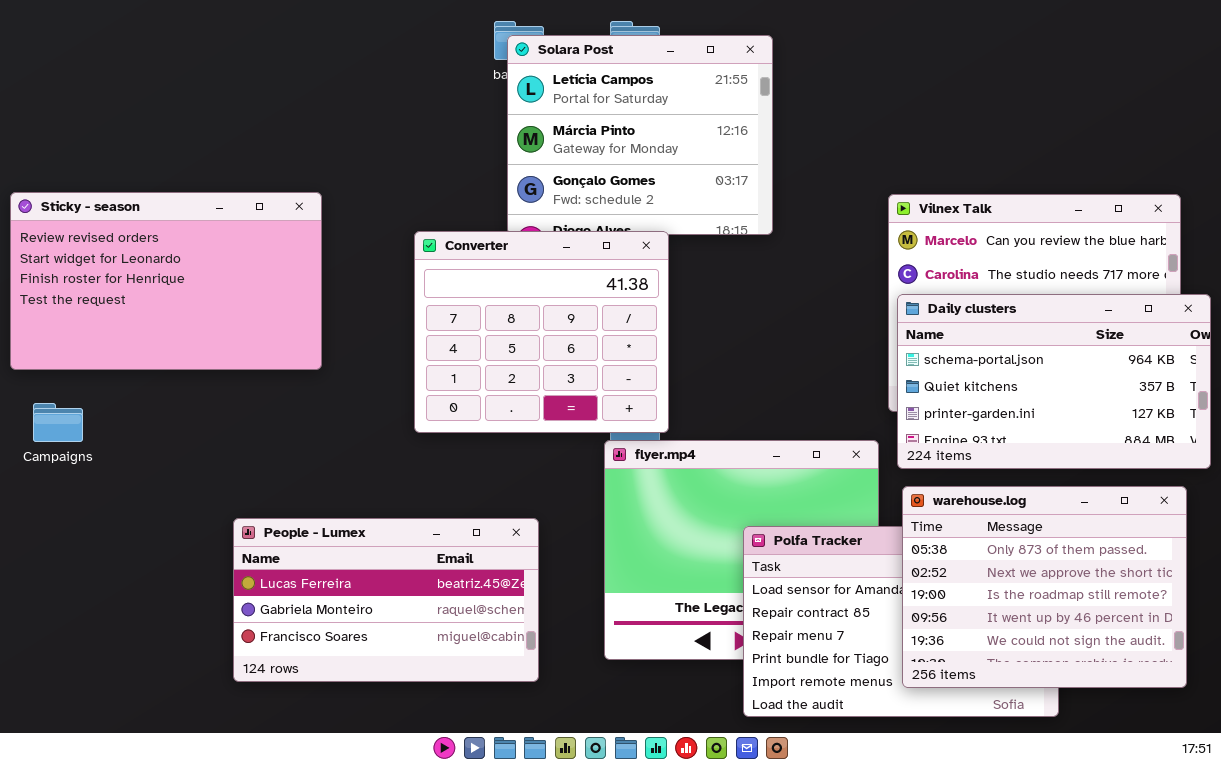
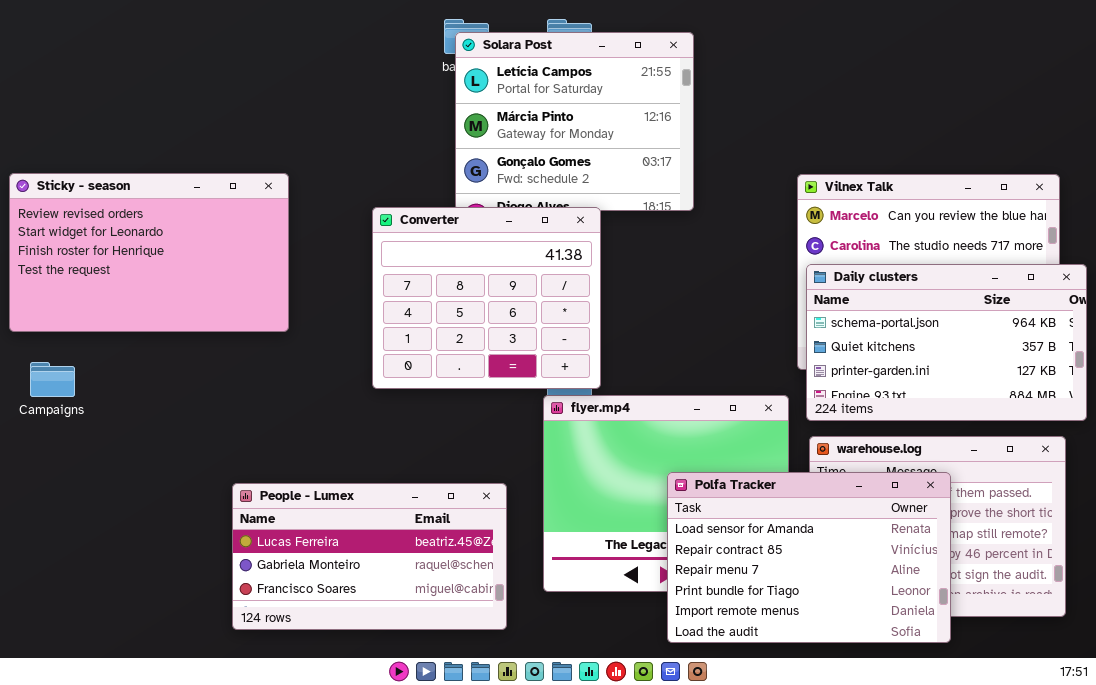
People - Lumex: [233,518,539,682] -> [232,483,507,630], moved
Polfa Tracker: [743,526,1059,717] -> [667,472,951,643], raised

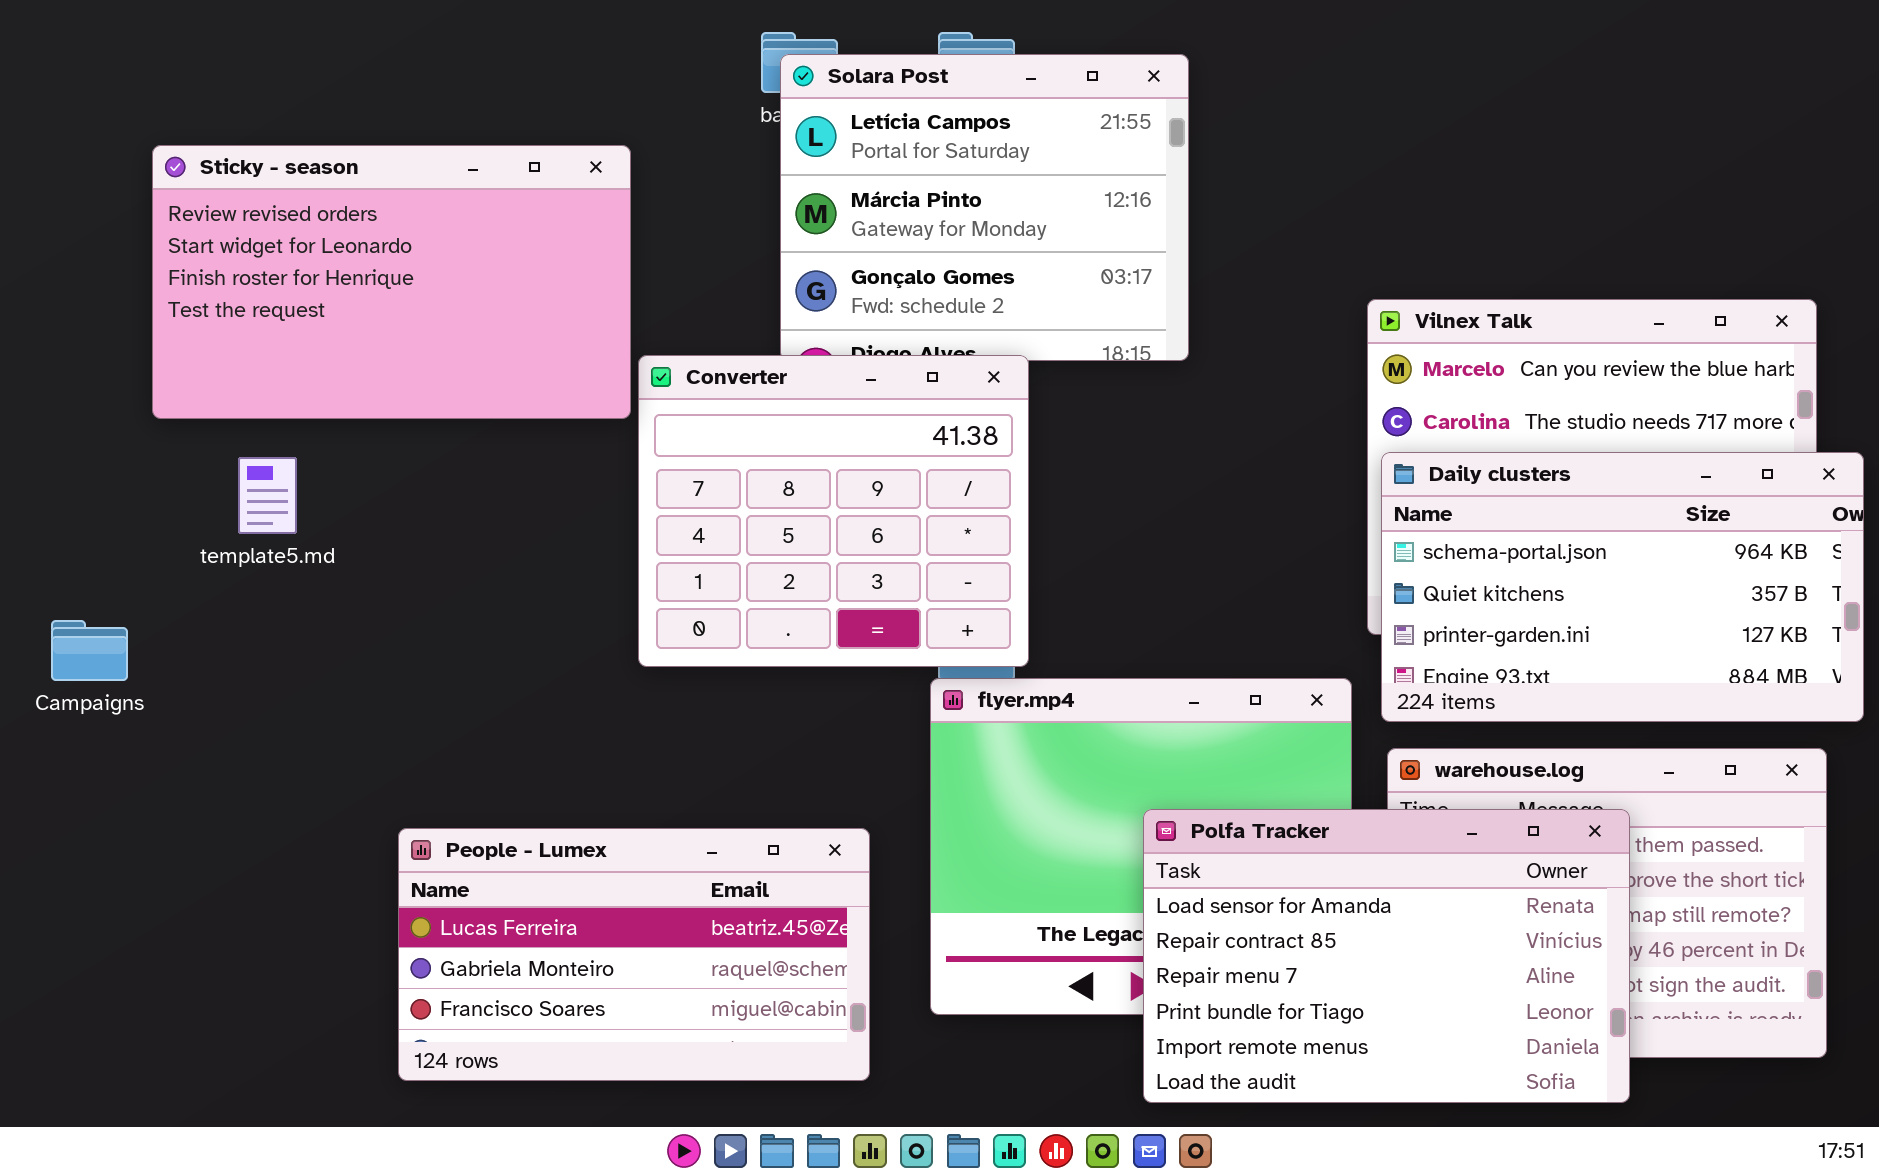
Sticky - season: [9,173,289,332] -> [152,145,631,419], moved

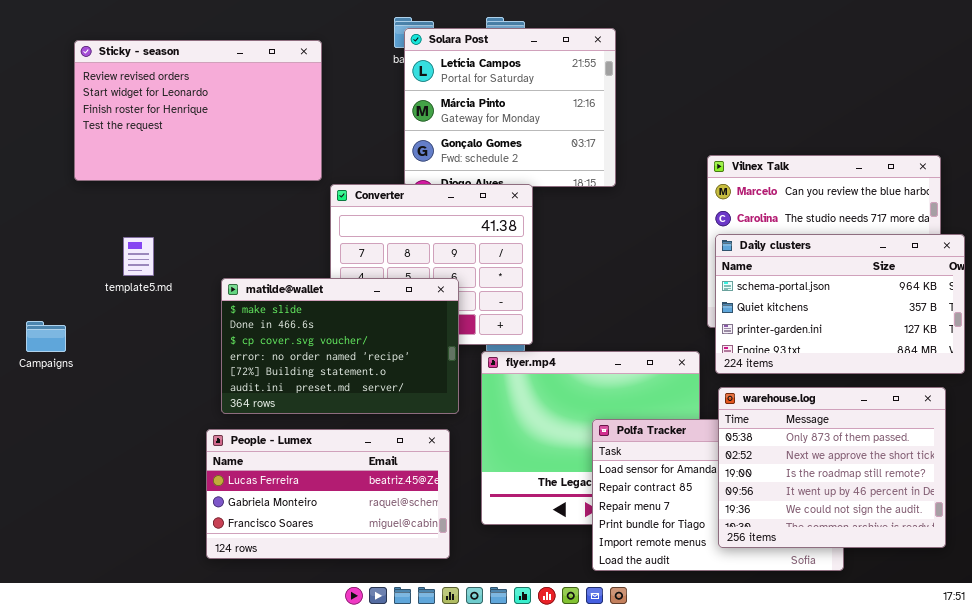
Sticky - season: [152,145,631,419] -> [74,40,322,181], moved
matilde@wallet: none -> [221,278,459,414], opened
warehouse.log: [1387,748,1827,1058] -> [718,387,946,548], raised

